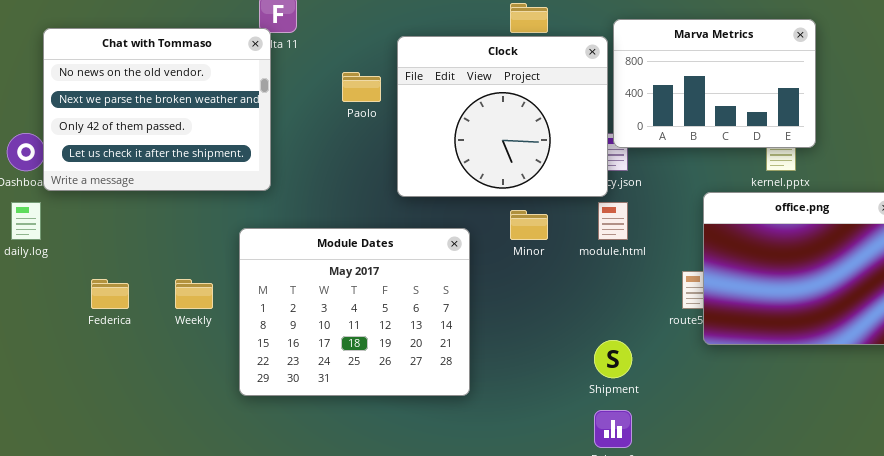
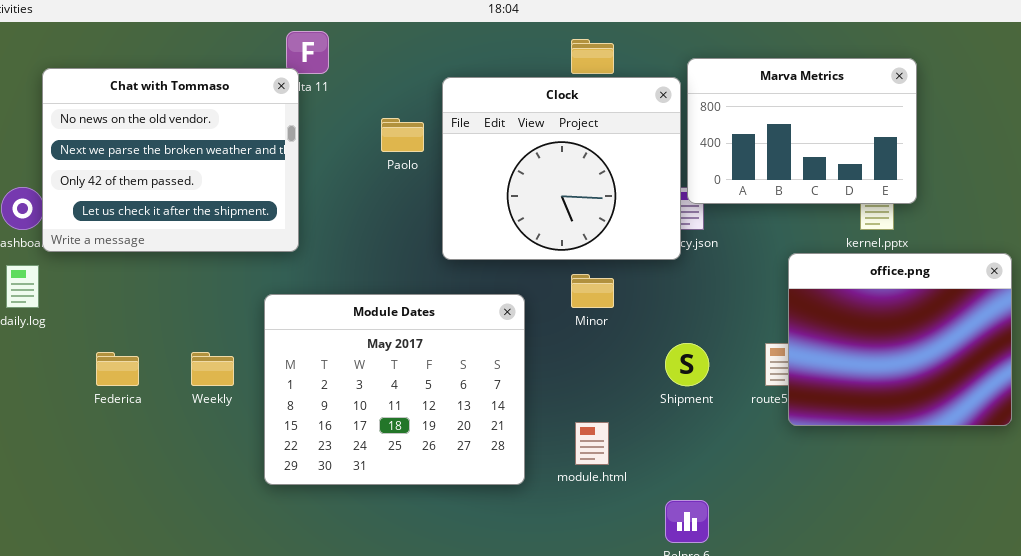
module.html: [598,202,628,240] -> [575,422,609,465], moved
Shipment: [594,340,632,378] -> [665,343,709,386], moved

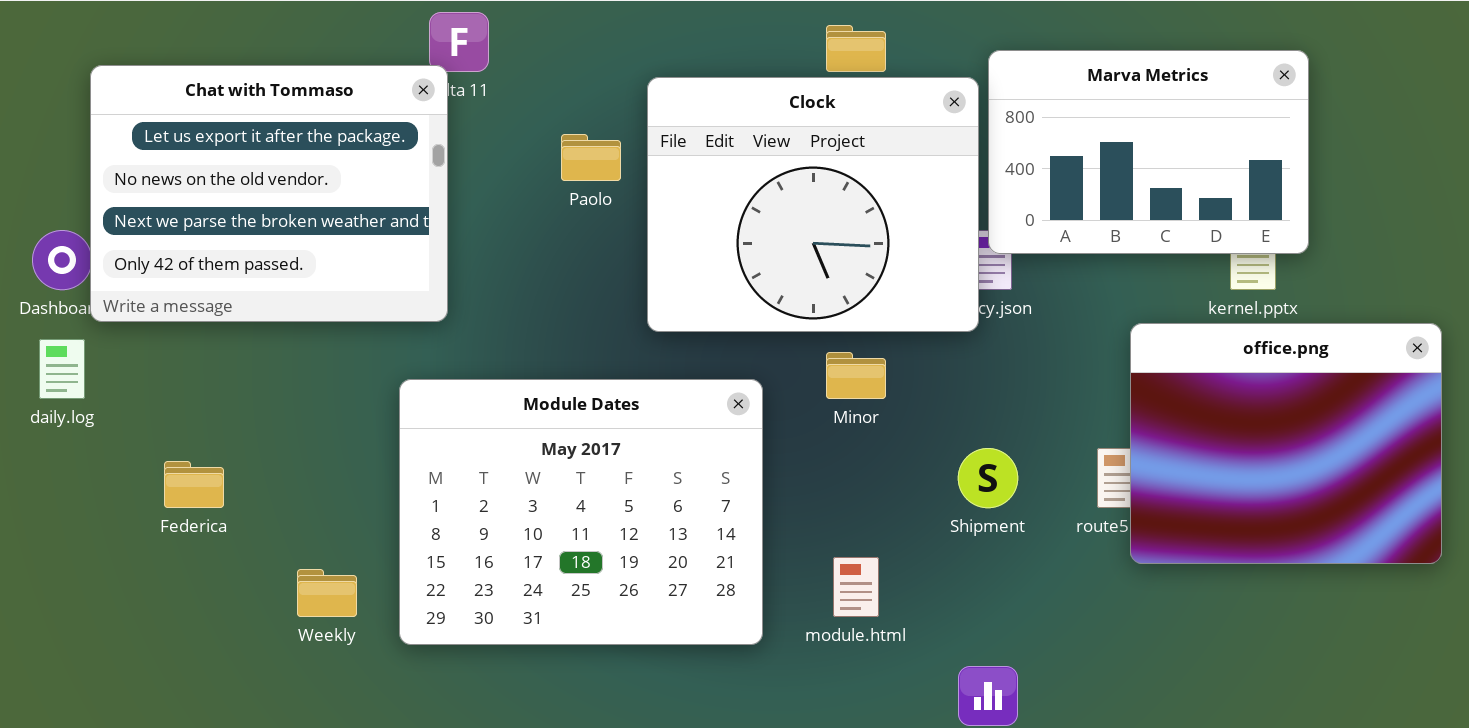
Chat with Tommaso: [42,68,299,252] -> [90,65,448,322], scrolled up 1 row
Weekly: [191,352,234,386] -> [297,569,357,617], moved

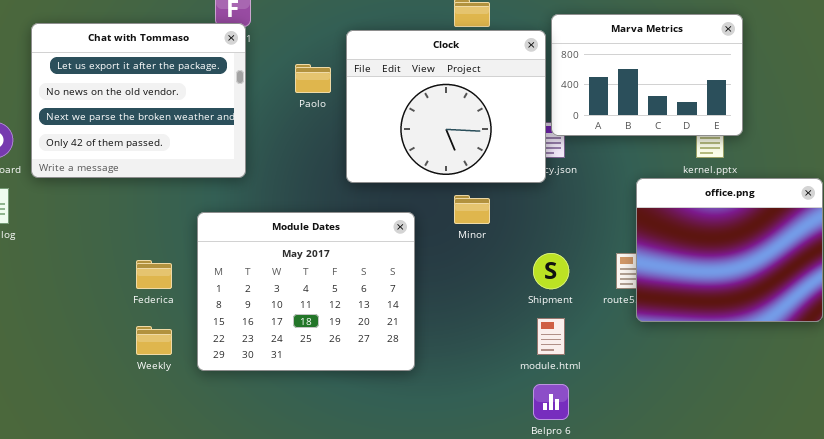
Chat with Tommaso: [90,65,448,322] -> [31,23,246,178], moved
Federica: [164,461,224,508] -> [136,260,172,289], moved
module.html: [833,557,879,617] -> [537,318,565,355], moved

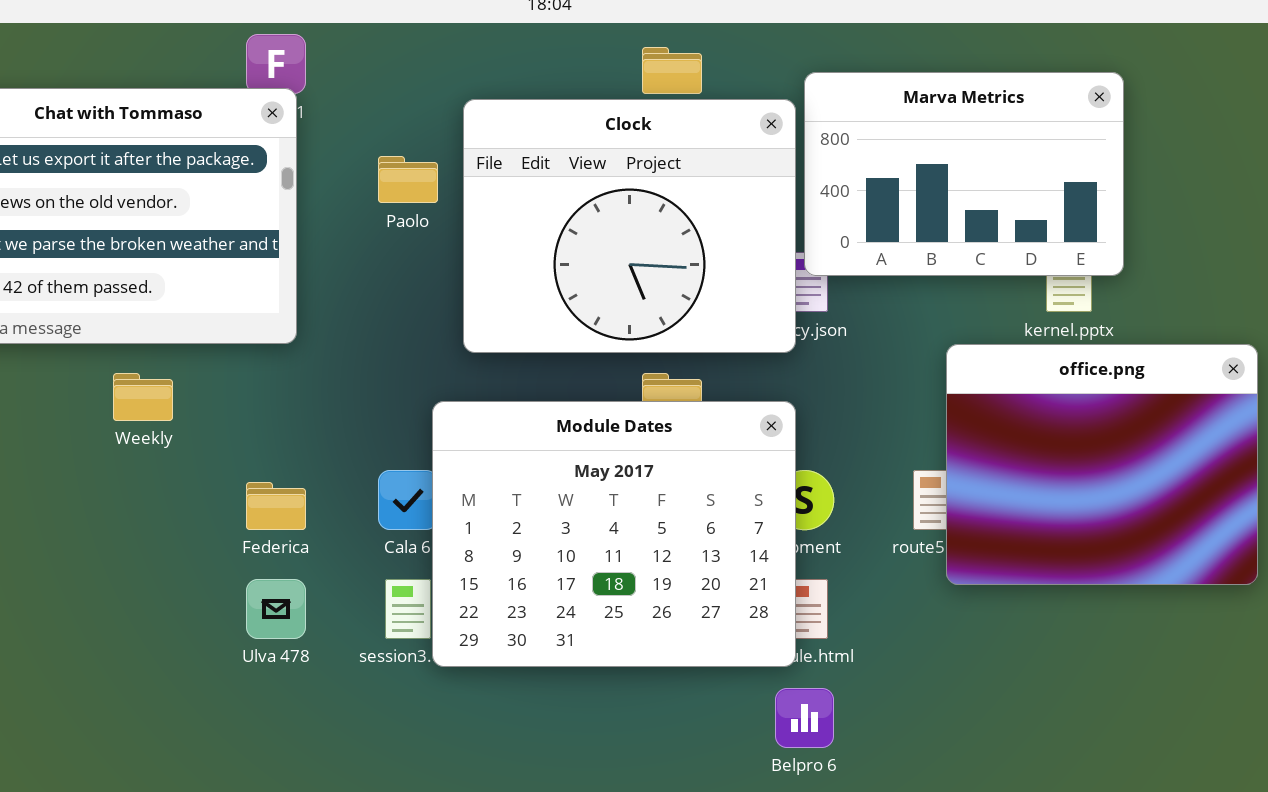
Module Dates: [197,212,415,371] -> [432,401,796,667], moved
Federica: [136,260,172,289] -> [246,482,306,530], moved
Weekly: [136,326,172,355] -> [113,373,173,421], moved

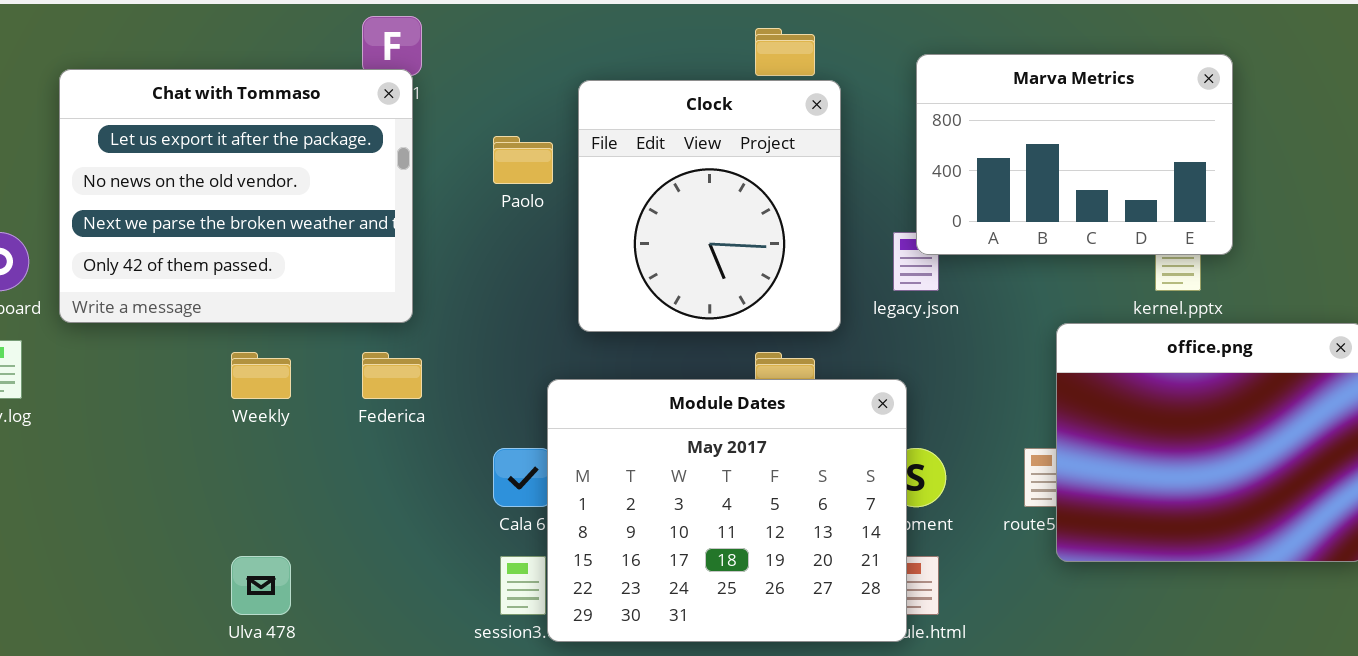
Clock: [463,99,796,353] -> [578,80,841,332], resized
Federica: [246,482,306,530] -> [362,352,422,399], moved
Ulva 478: [246,579,306,639] -> [231,556,291,615], moved

